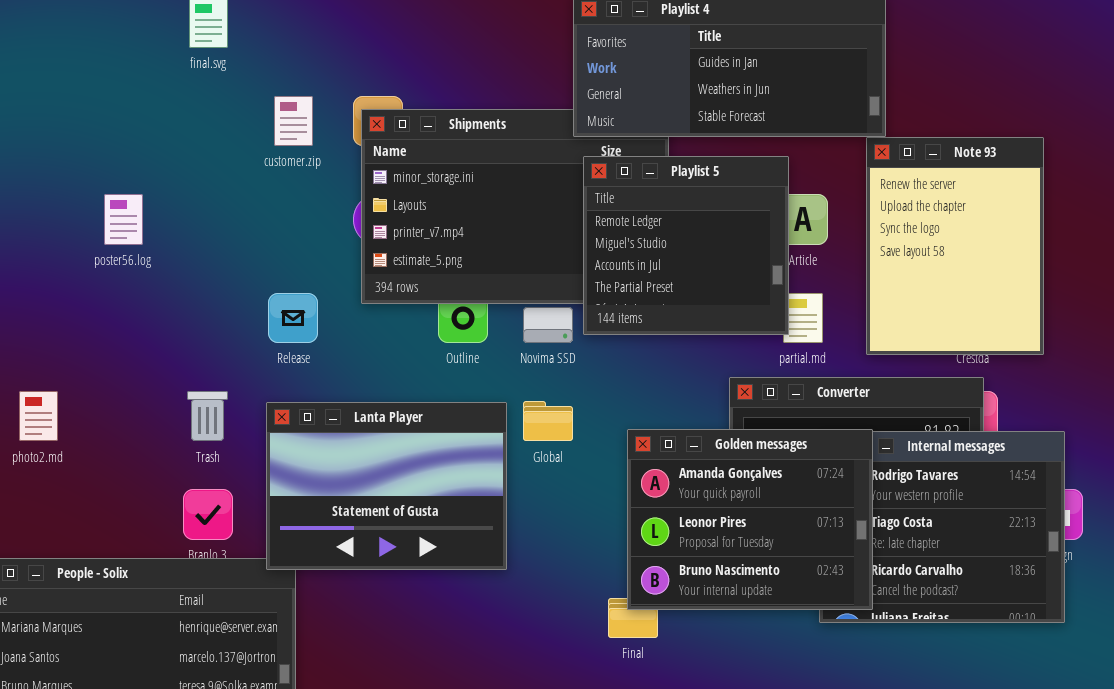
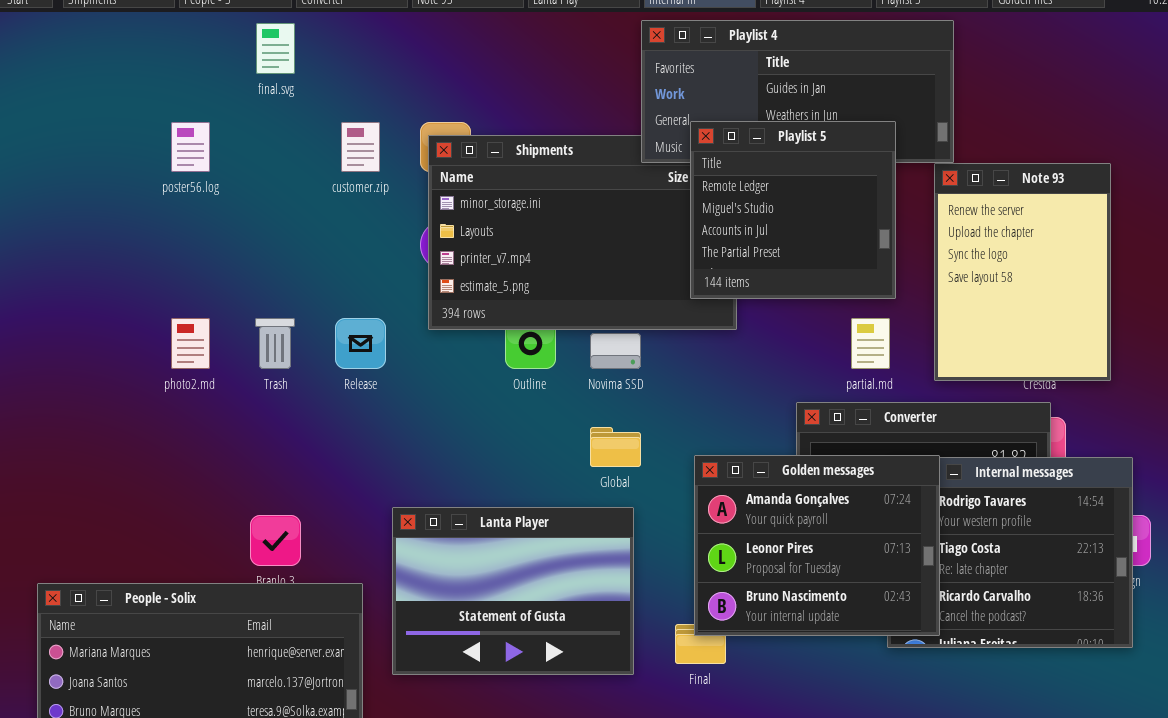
Playlist 5: [583,156,789,335] -> [690,121,896,299], moved
poster56.log: [104,194,143,245] -> [171,122,210,172], moved
photo2.md: [19,391,58,441] -> [171,318,210,369], moved
Trash: [187,391,228,441] -> [255,318,295,369], moved
Lanta Player: [266,402,507,570] -> [392,507,634,675], moved

